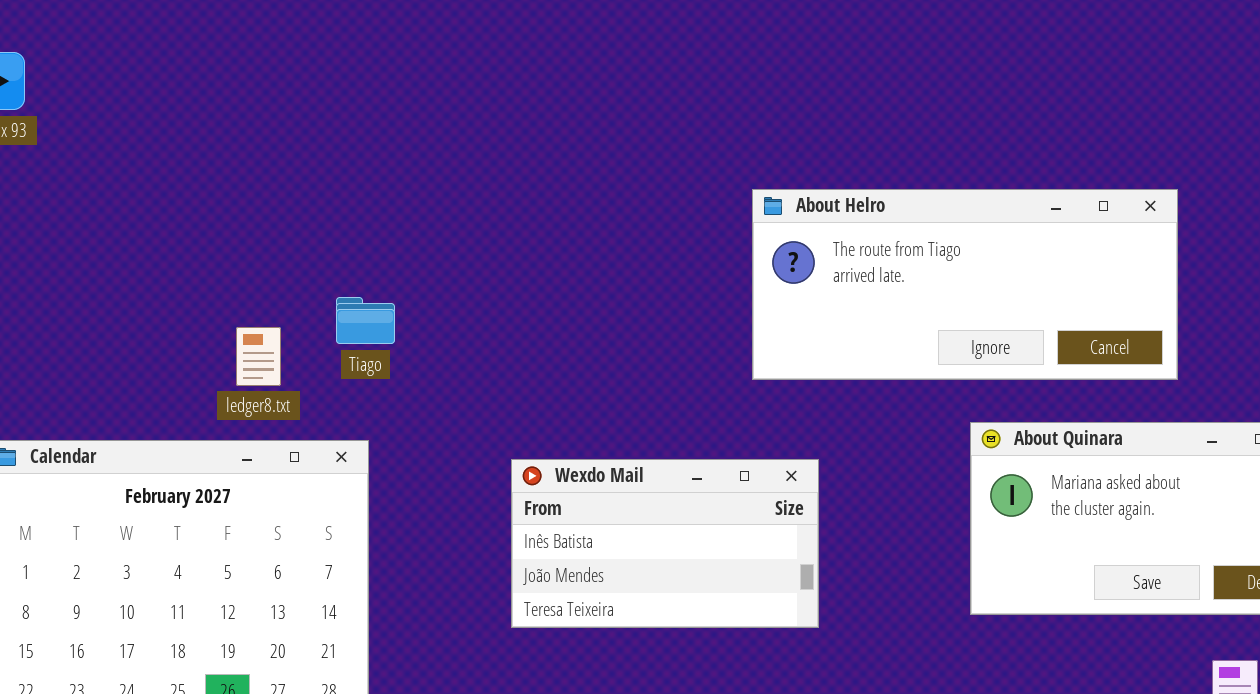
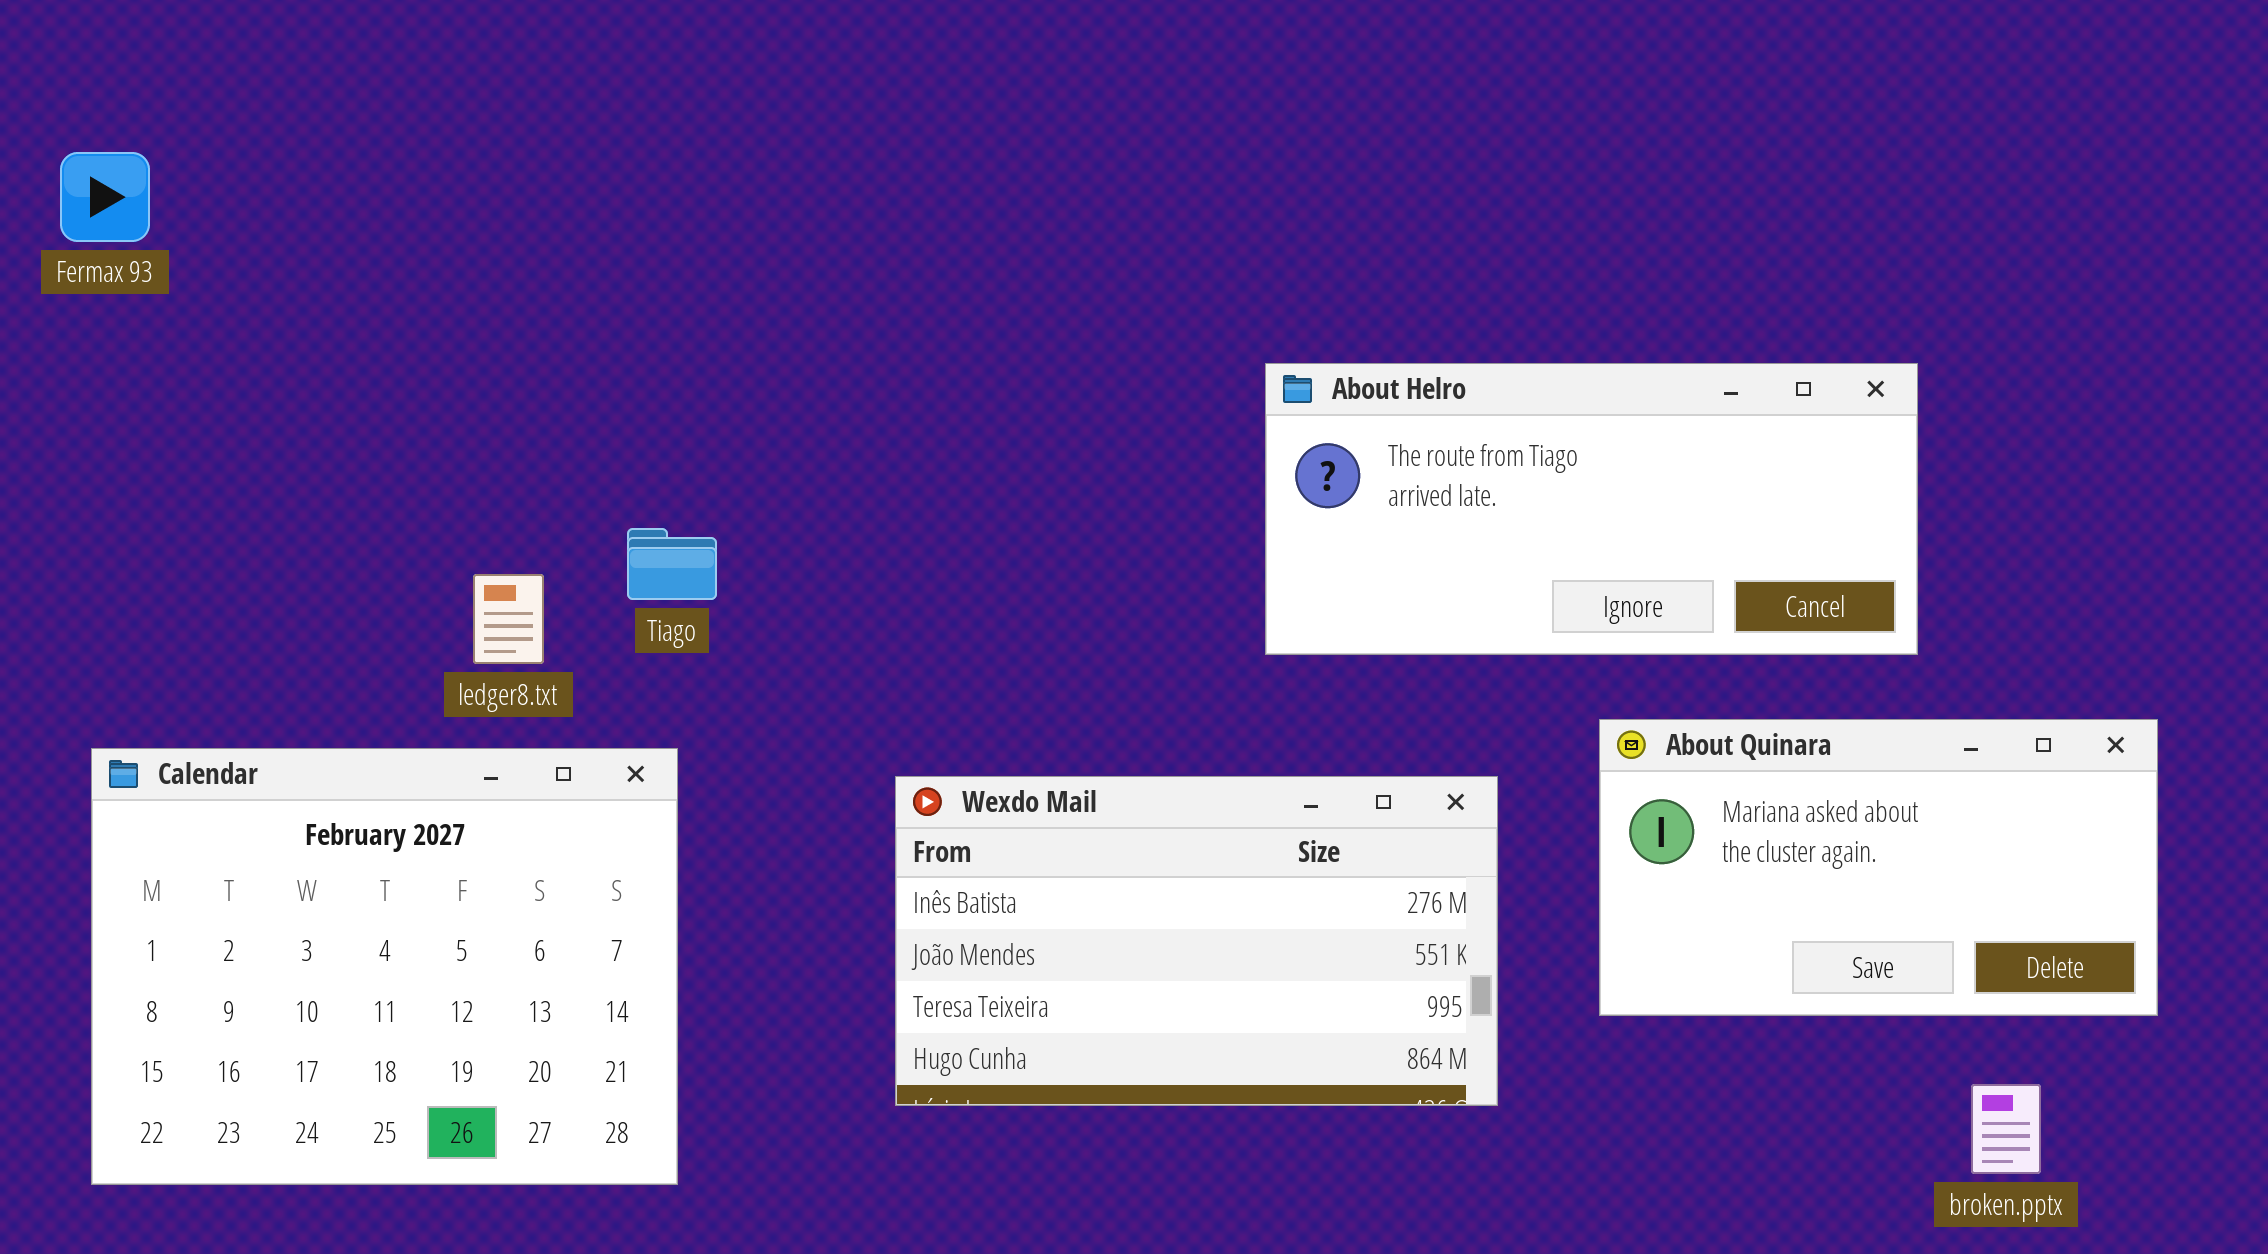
Wexdo Mail: [511,459,819,628] -> [895,776,1498,1106], resized

